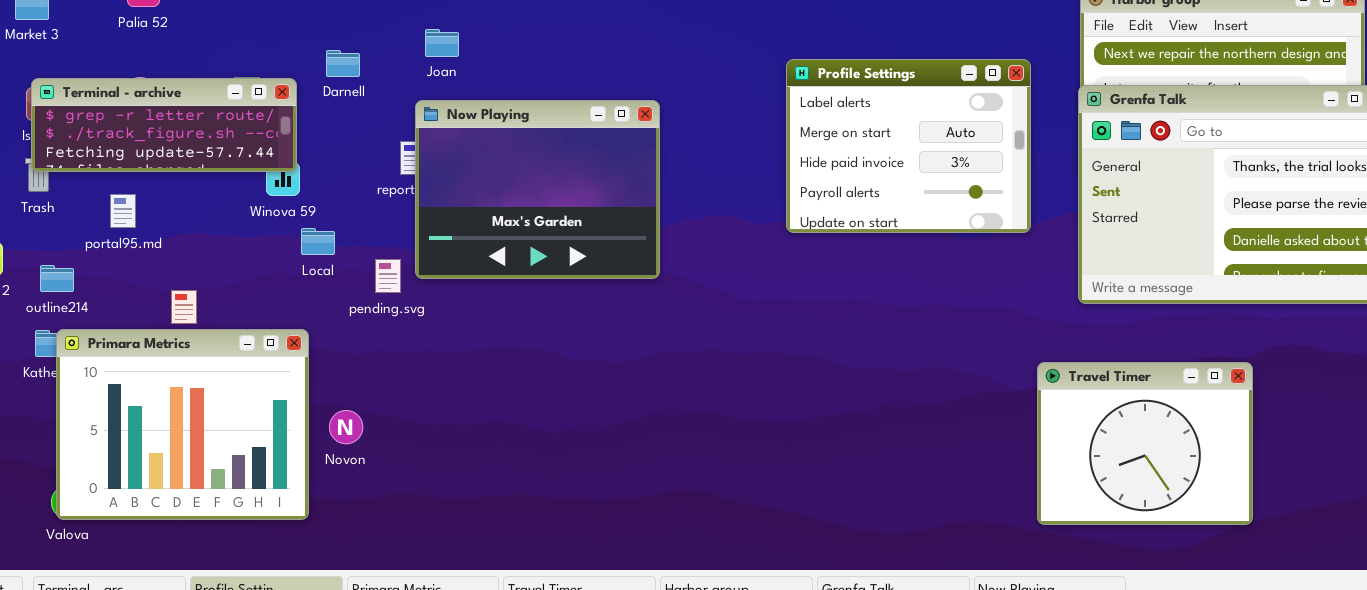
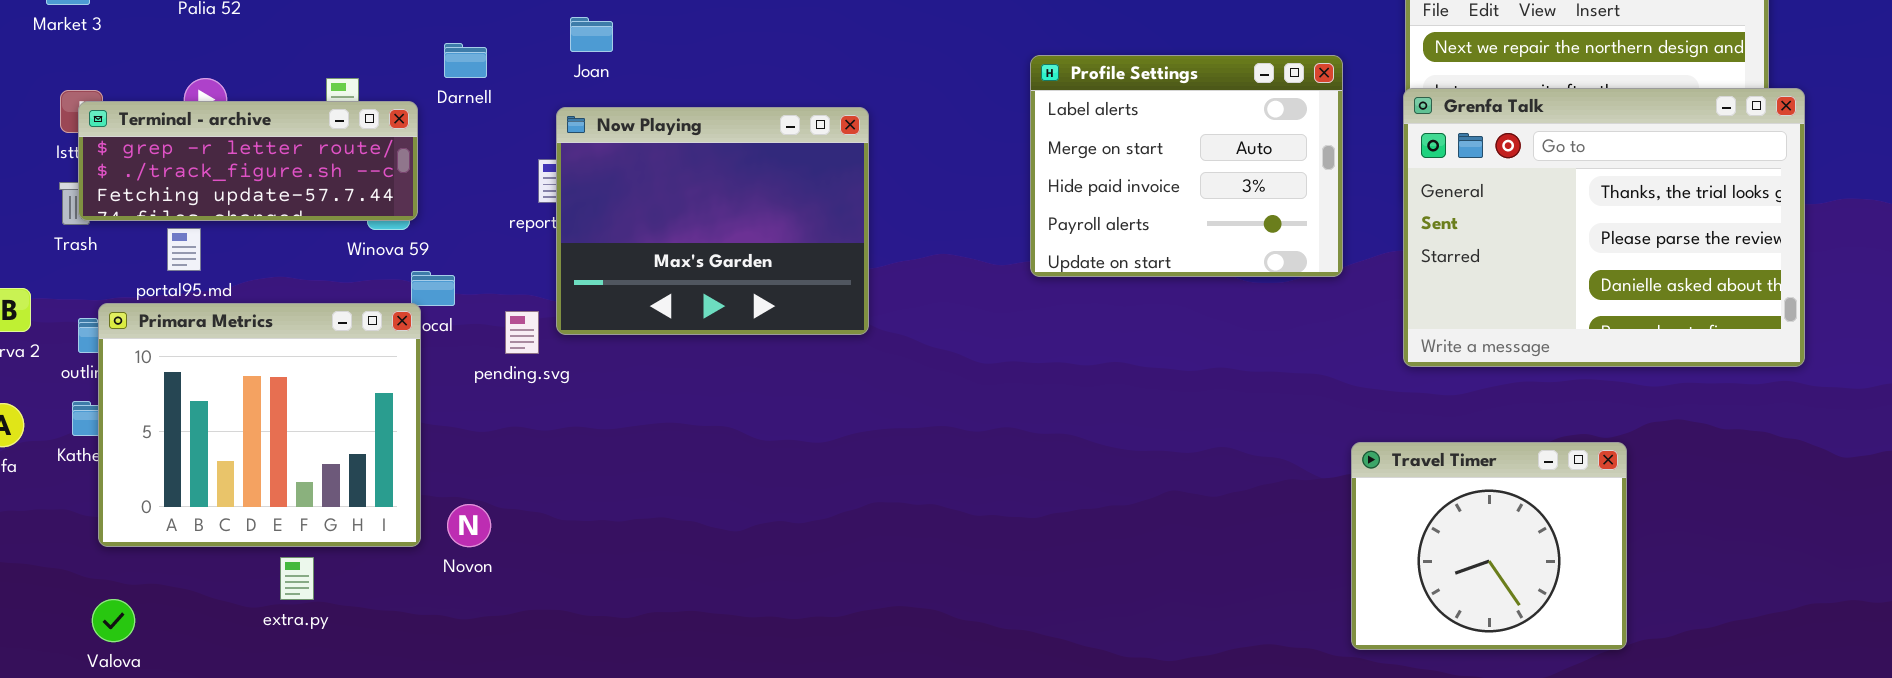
Terminal - archive: [31,78,297,172] -> [78,101,418,221], moved
Primara Metrics: [56,329,309,520] -> [98,303,421,547], moved

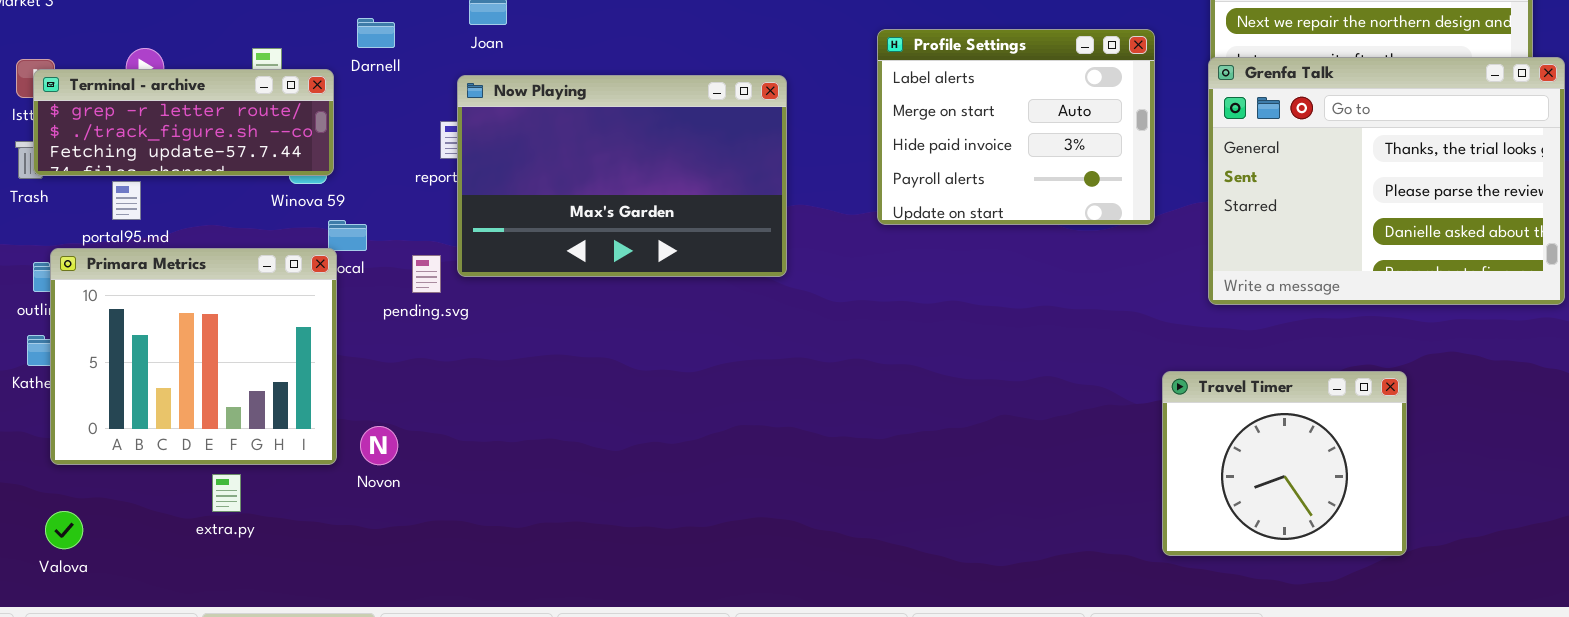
Now Playing: [556,107,869,335] -> [457,75,787,277], resized

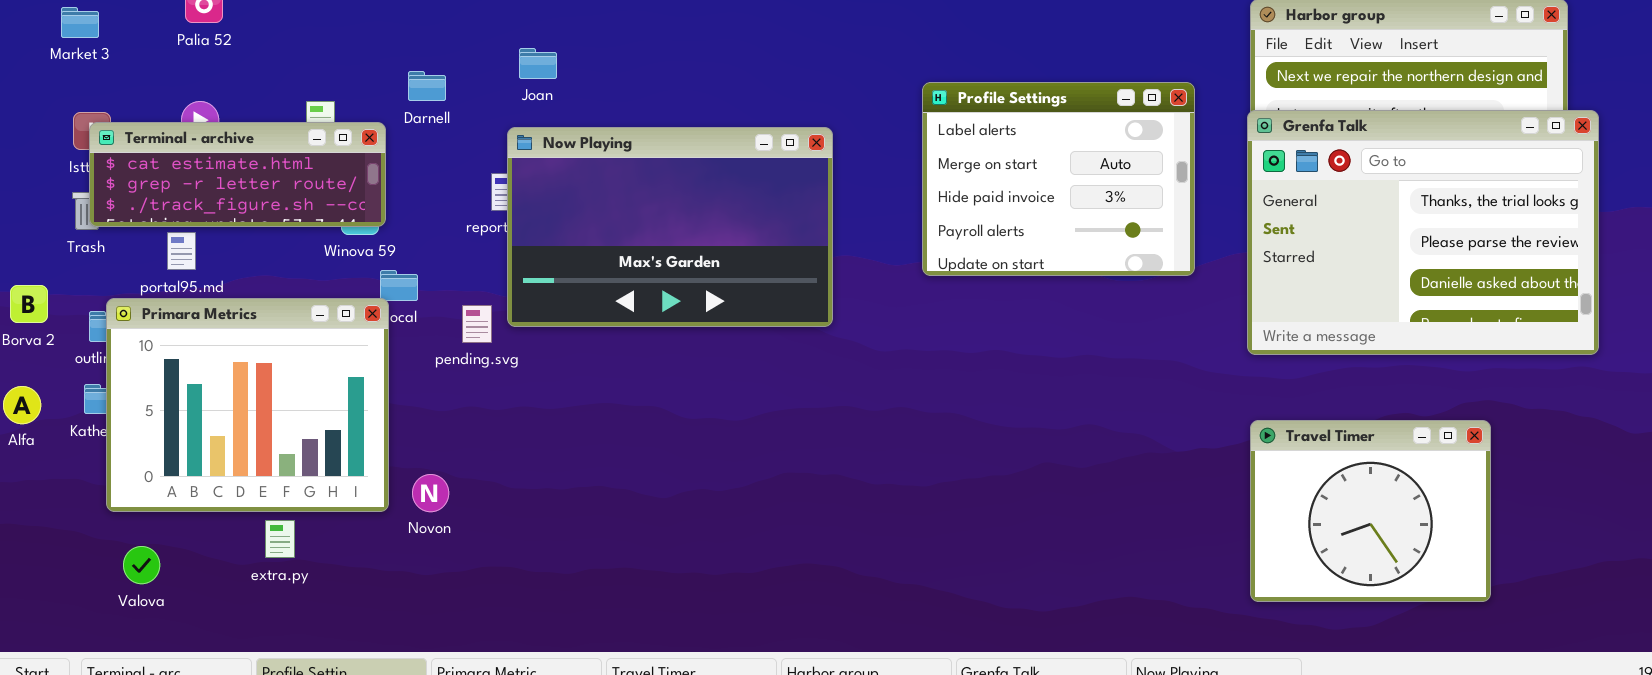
Terminal - archive: [33,69,334,176] -> [89,122,386,227], scrolled up 1 row
Travel Timer: [1162,371,1407,556] -> [1250,420,1491,602], moved
Valova: [45,511,83,549] -> [123,546,160,584], moved

